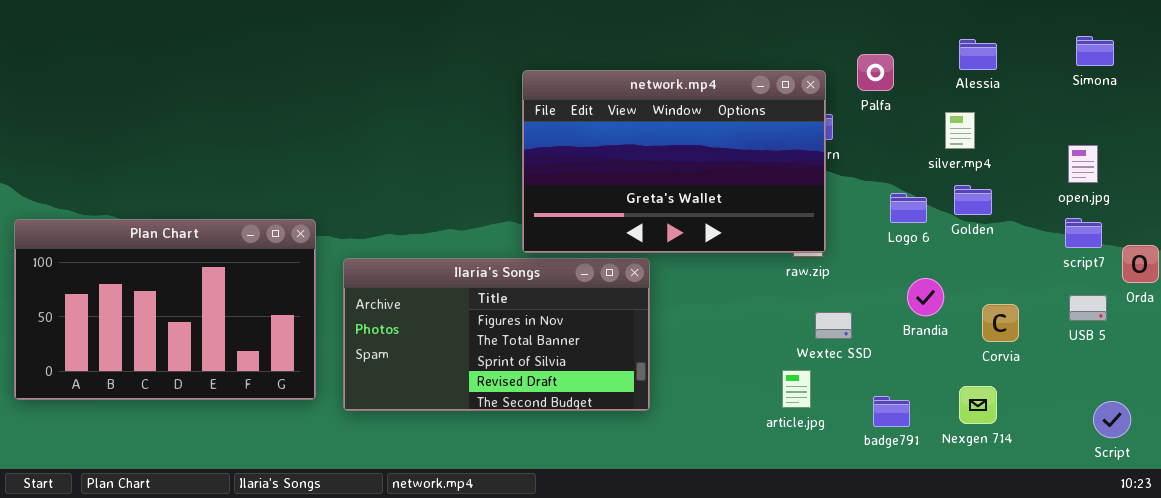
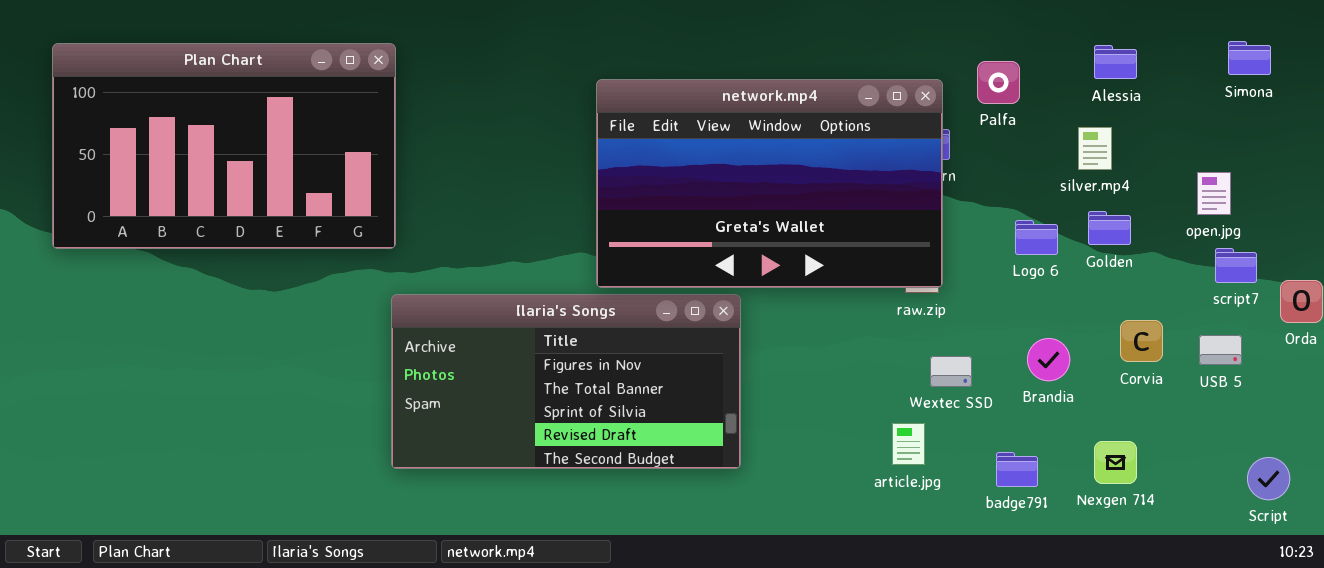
open.jpg: [1068,145,1098,183] -> [1197,172,1231,215], moved
Plan Chart: [14,219,316,400] -> [52,43,396,249], moved
Brandia: [907,278,944,316] -> [1027,338,1070,381], moved
USB 5: [1069,295,1107,321] -> [1199,335,1242,365], moved
Corvia: [982,304,1019,342] -> [1120,320,1163,362], moved

